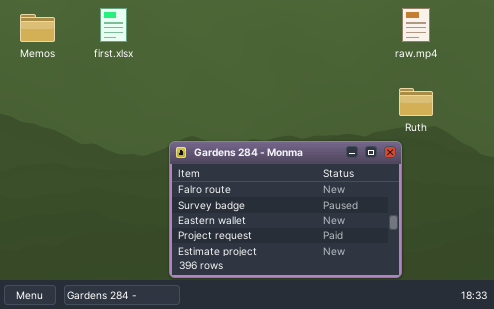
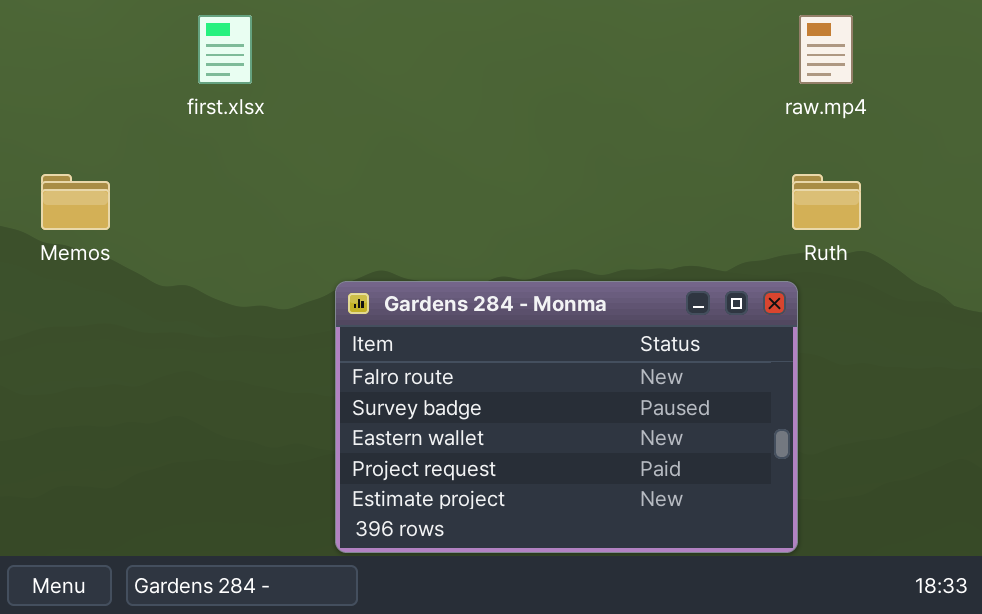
Memos: [20,14,55,42] -> [41,174,110,230], moved

